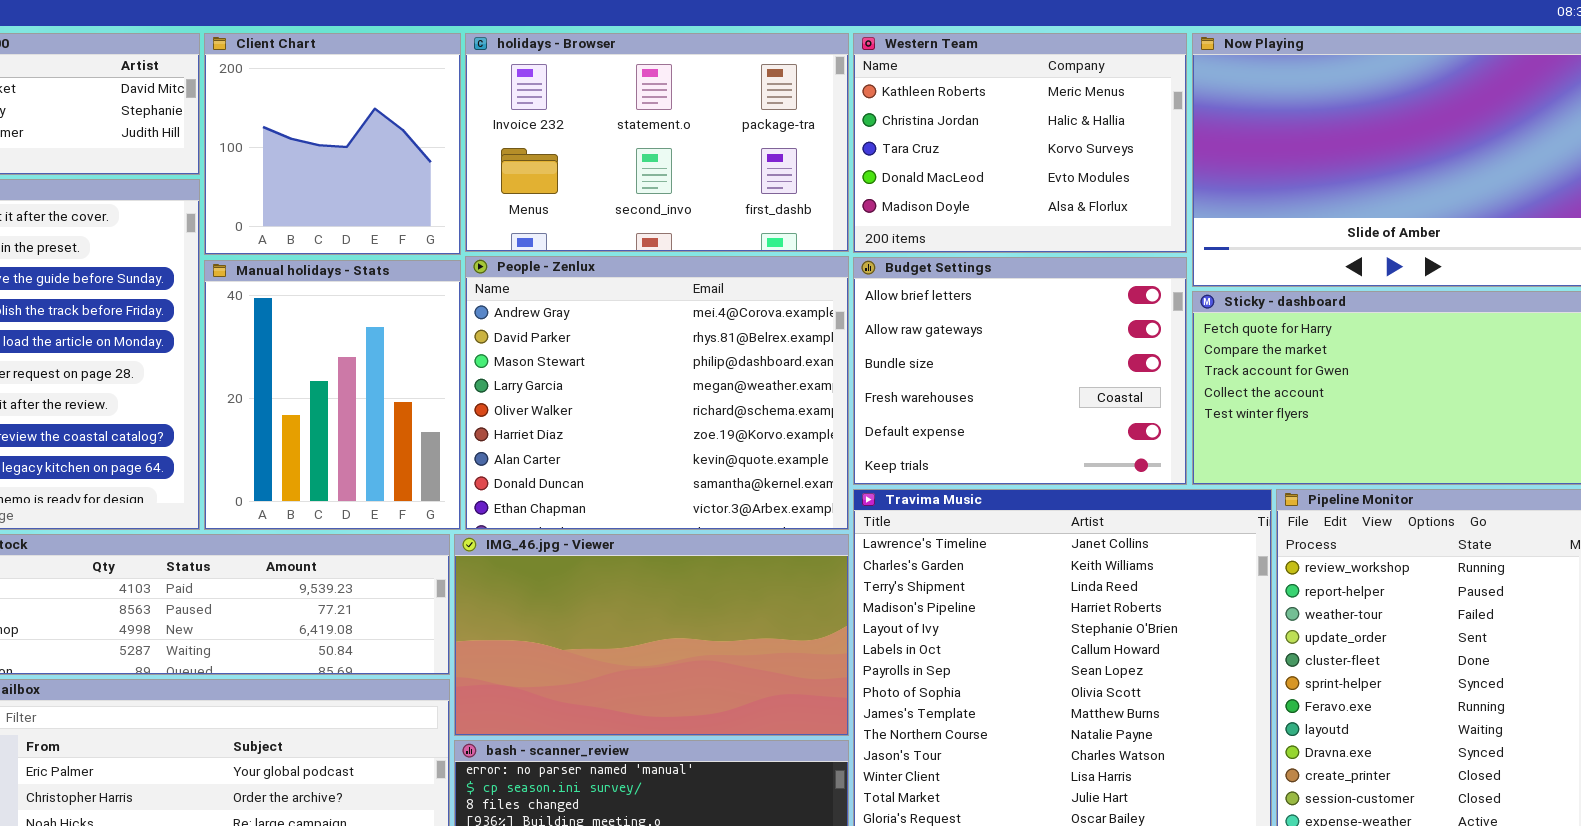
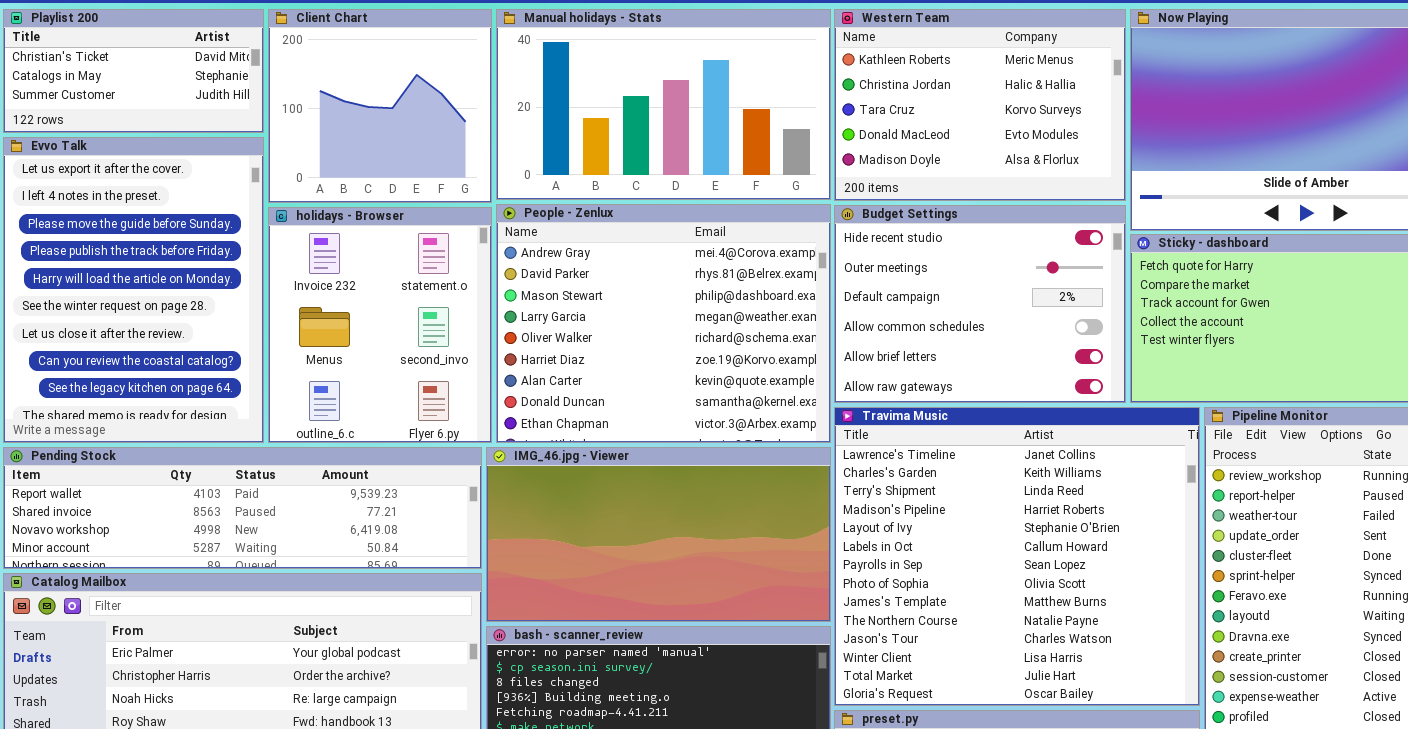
holidays - Browser: [465,33,849,252] -> [268,207,492,443], moved, resized
Budget Settings: [853,257,1187,485] -> [834,205,1126,403], scrolled up 4 rows
Manual holidays - Stats: [204,260,461,530] -> [496,9,831,200], moved, resized

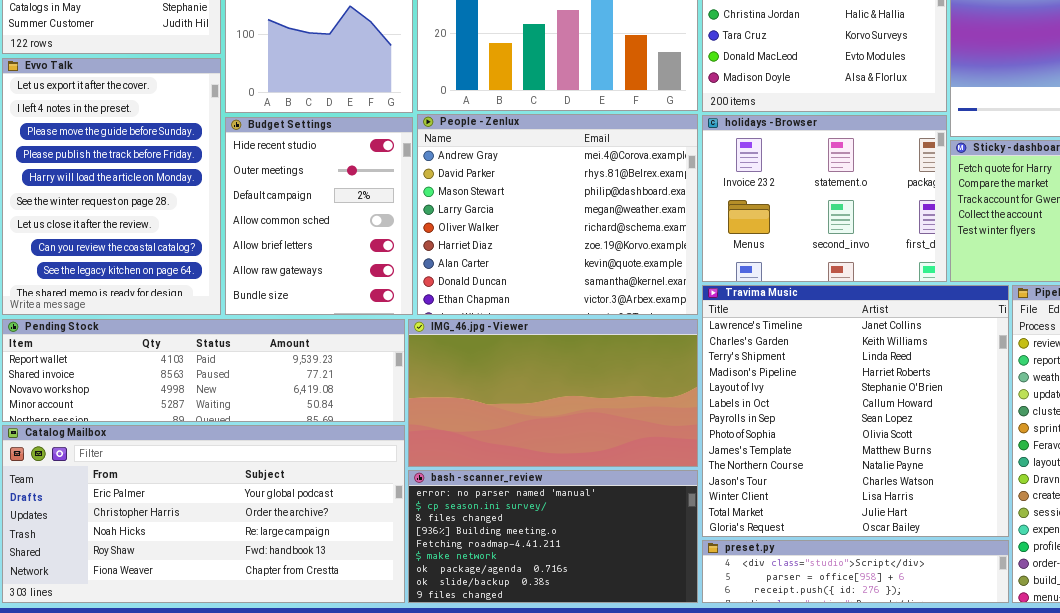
Budget Settings: [834,205,1126,403] -> [225,117,413,315], moved, resized
holidays - Browser: [268,207,492,443] -> [702,115,947,282], moved, resized

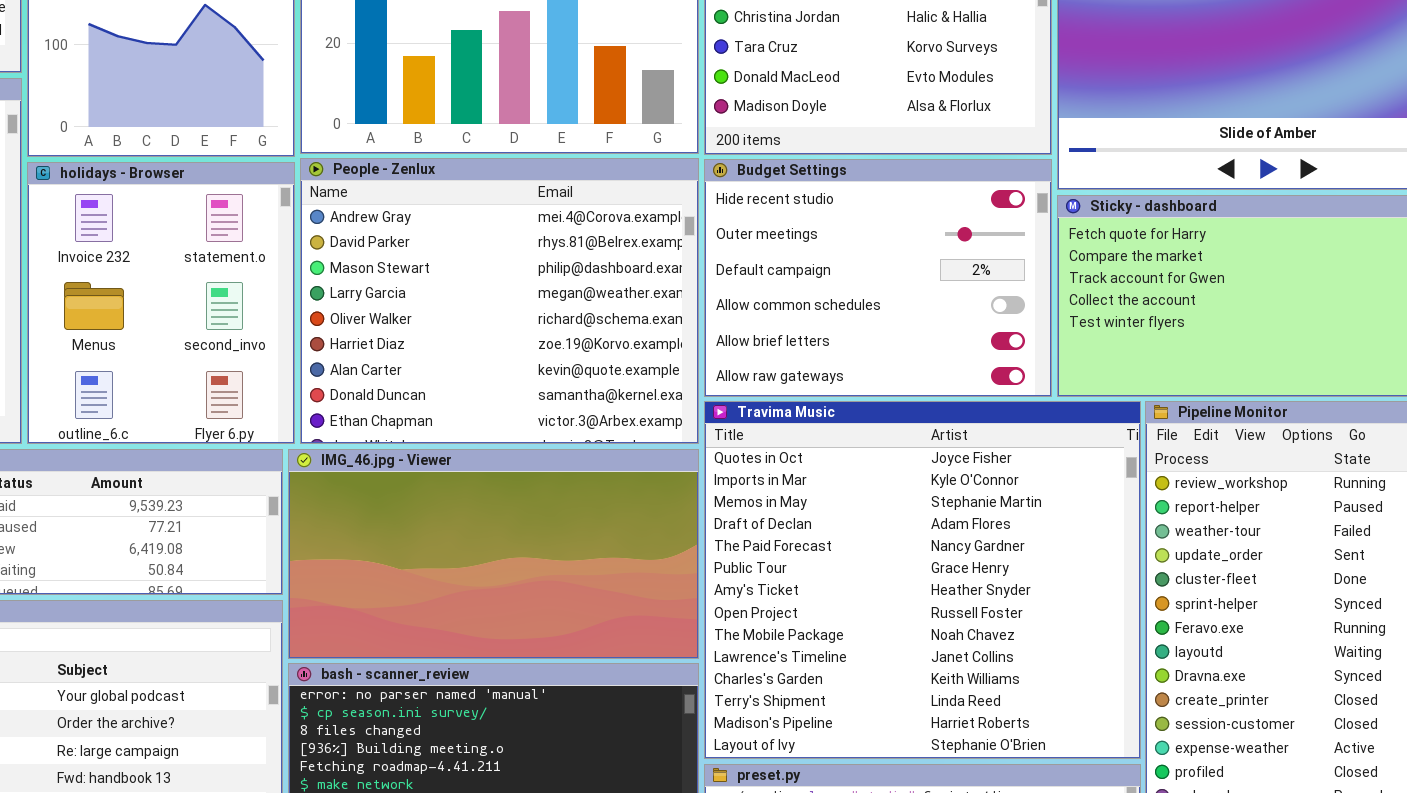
holidays - Browser: [702,115,947,282] -> [27,162,295,444], moved, resized
Budget Settings: [225,117,413,315] -> [704,159,1052,397], moved, resized
Travima Music: [702,285,1009,537] -> [704,401,1141,759], scrolled up 9 rows

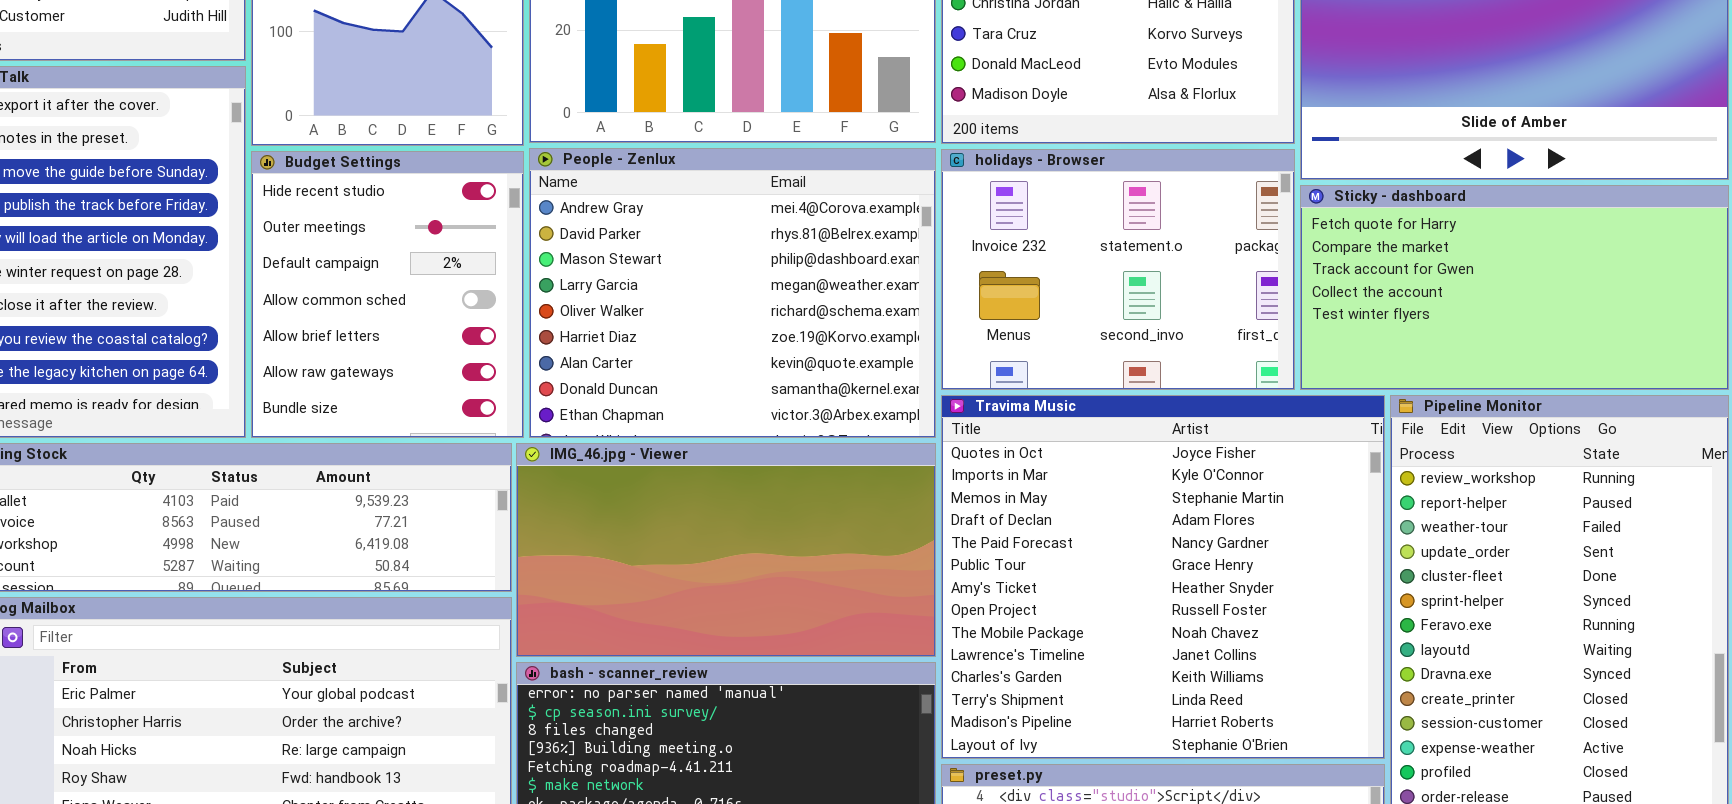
Budget Settings: [704,159,1052,397] -> [251,151,524,438], moved, resized
holidays - Browser: [27,162,295,444] -> [941,149,1295,390], moved, resized

